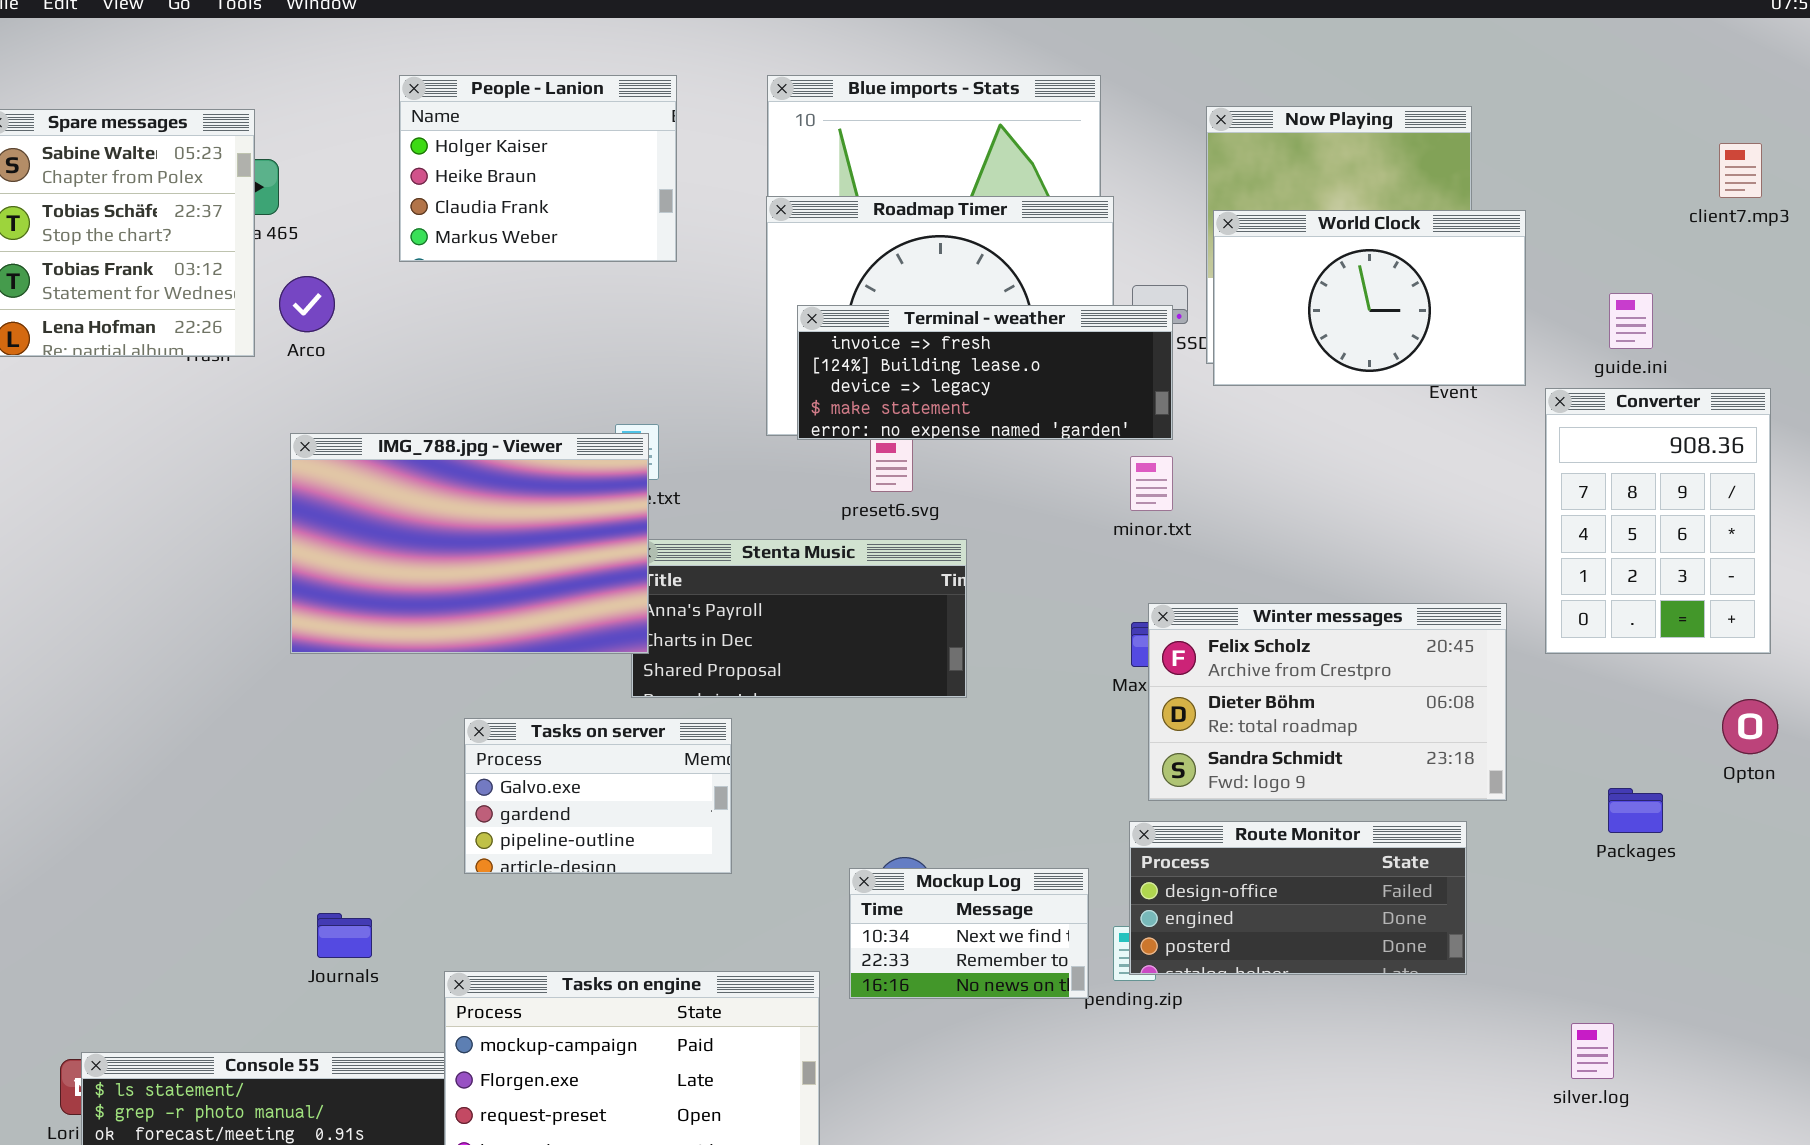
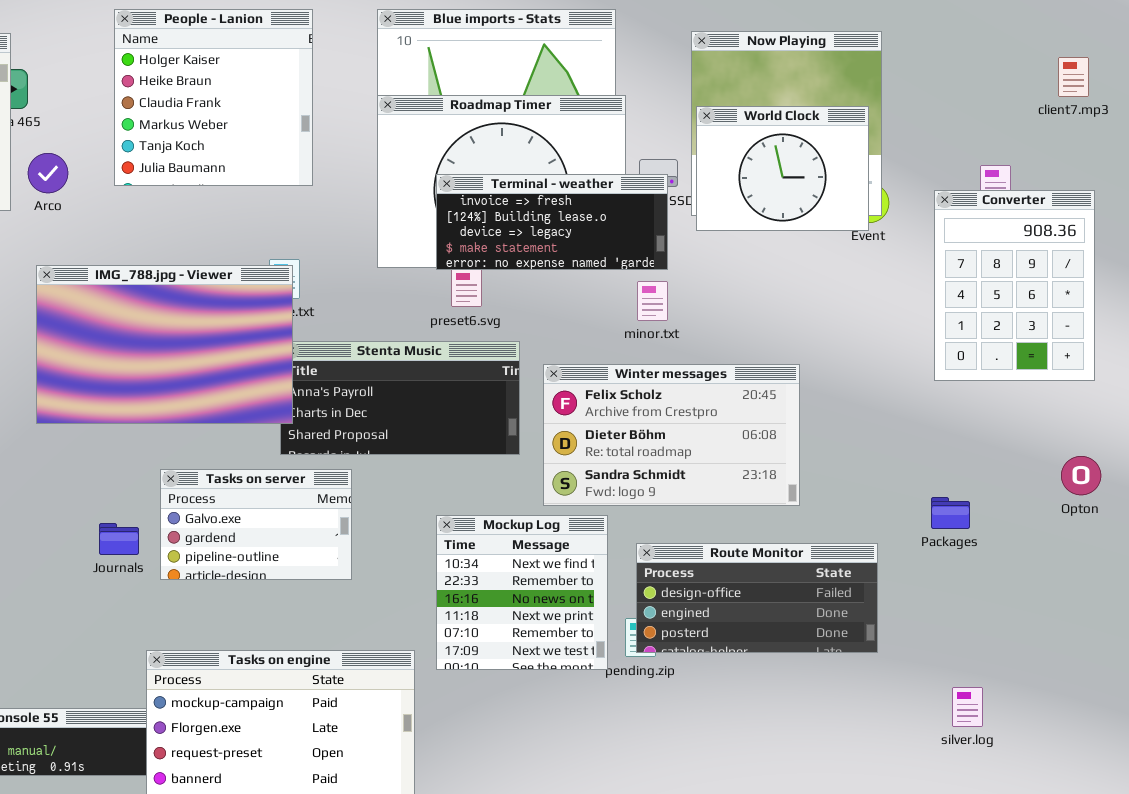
People - Lanion: [399,75,677,262] -> [114,9,313,186], resized
World Clock: [1213,210,1526,386] -> [696,106,869,231], resized
Terminal - weather: [797,305,1173,440] -> [436,174,668,270], resized
Converter: [1545,388,1771,654] -> [934,190,1095,381], moved
Winter messages: [1148,603,1507,801] -> [543,364,800,506], moved
Packages: [1608,788,1663,833] -> [931,497,970,529], moved
Mockup Log: [849,868,1089,999] -> [436,515,608,670], resized
Journals: [317,913,372,958] -> [99,523,139,555], moved

